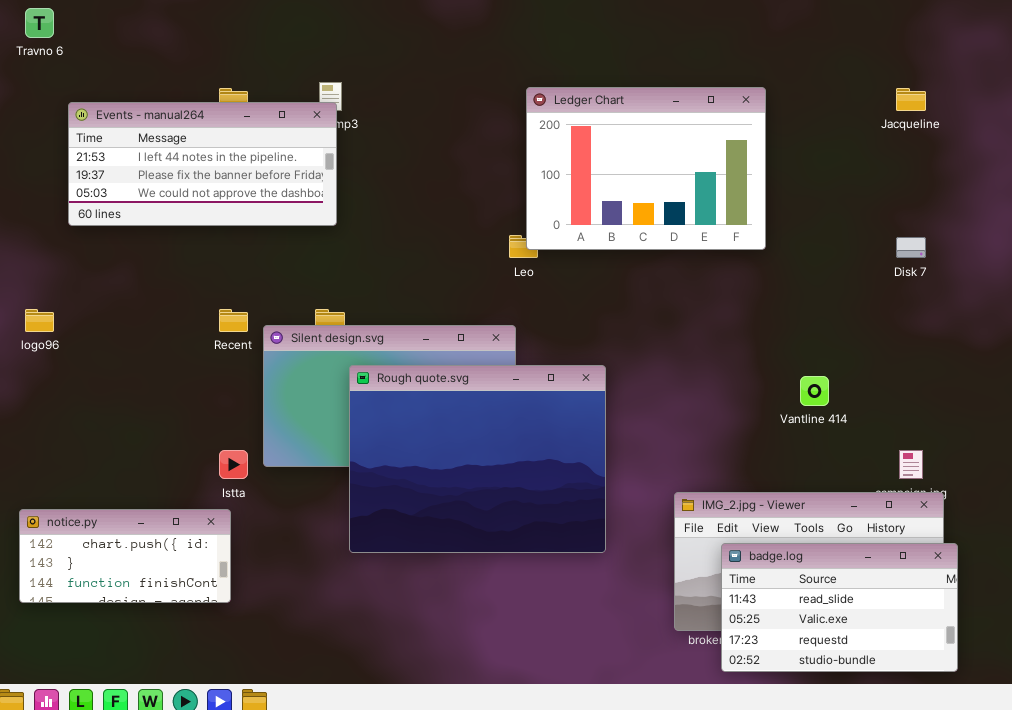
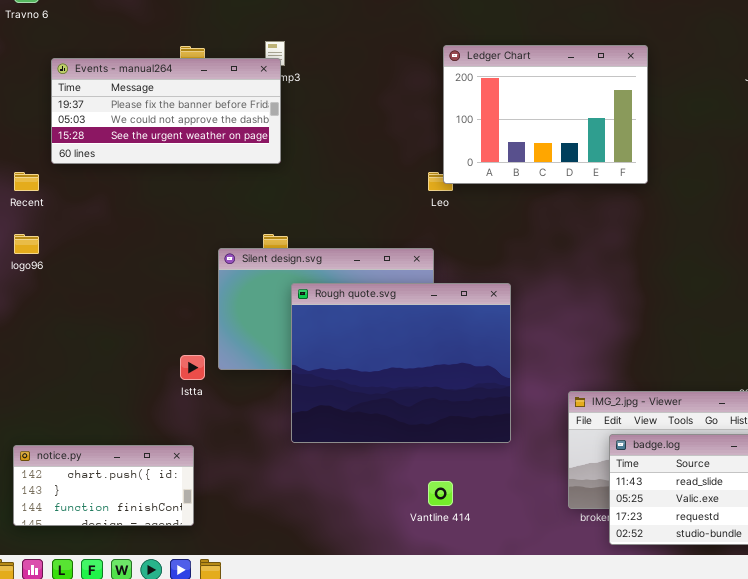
Events - manual264: [68,102,337,226] -> [51,58,281,164], scrolled down 1 row
Recent: [219,309,248,332] -> [14,172,39,191], moved
Vantline 414: [800,376,829,406] -> [428,481,453,506], moved
notice.py: [19,509,231,603] -> [13,445,194,526], moved

